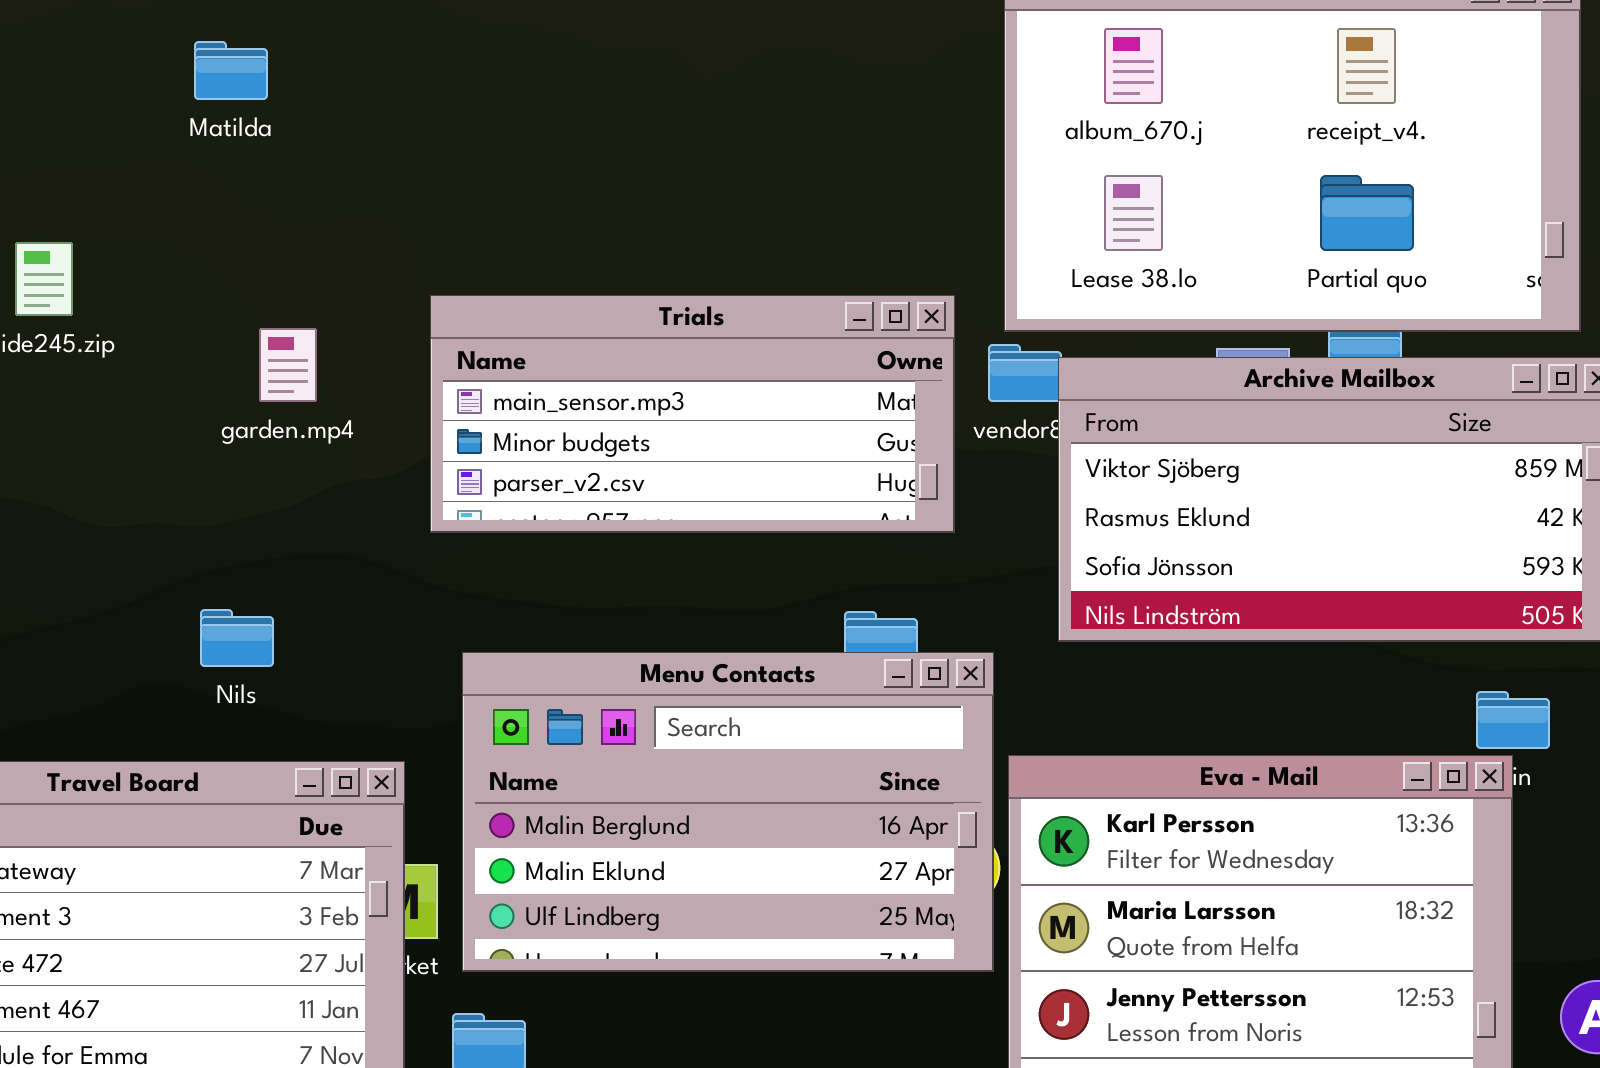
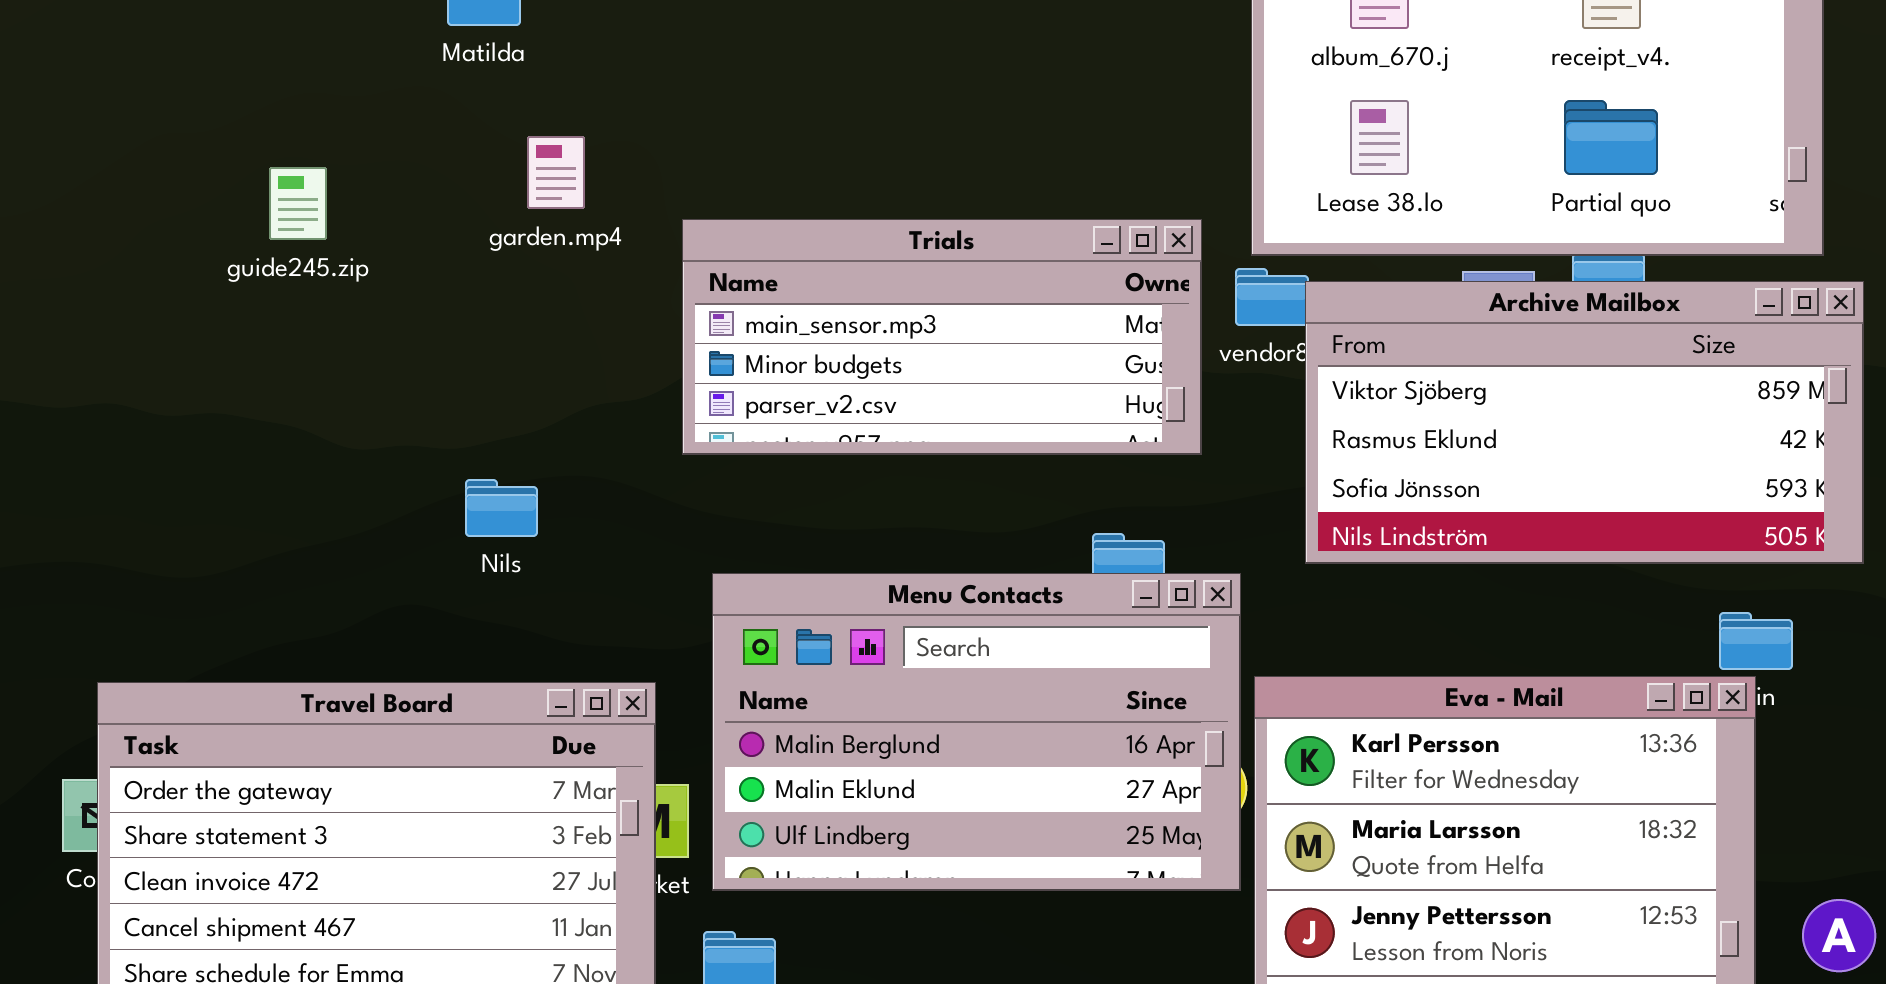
garden.mp4: [259,328,317,402] -> [527,136,585,209], moved
Nils: [200,609,274,667] -> [465,479,538,537], moved

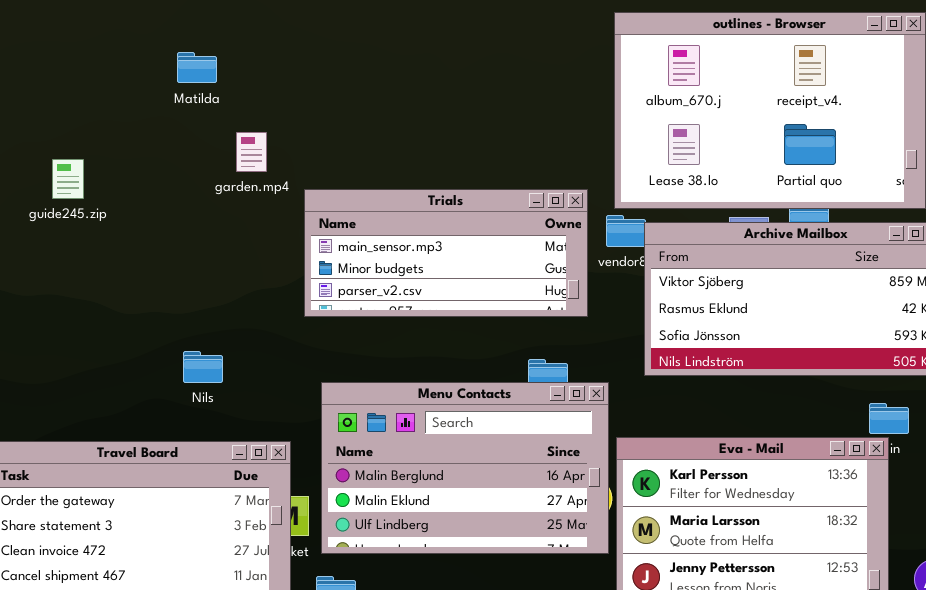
garden.mp4: [527,136,585,209] -> [236,132,267,172], moved
guide245.zip: [269,167,327,240] -> [52,159,84,199], moved
Nils: [465,479,538,537] -> [183,351,223,383], moved

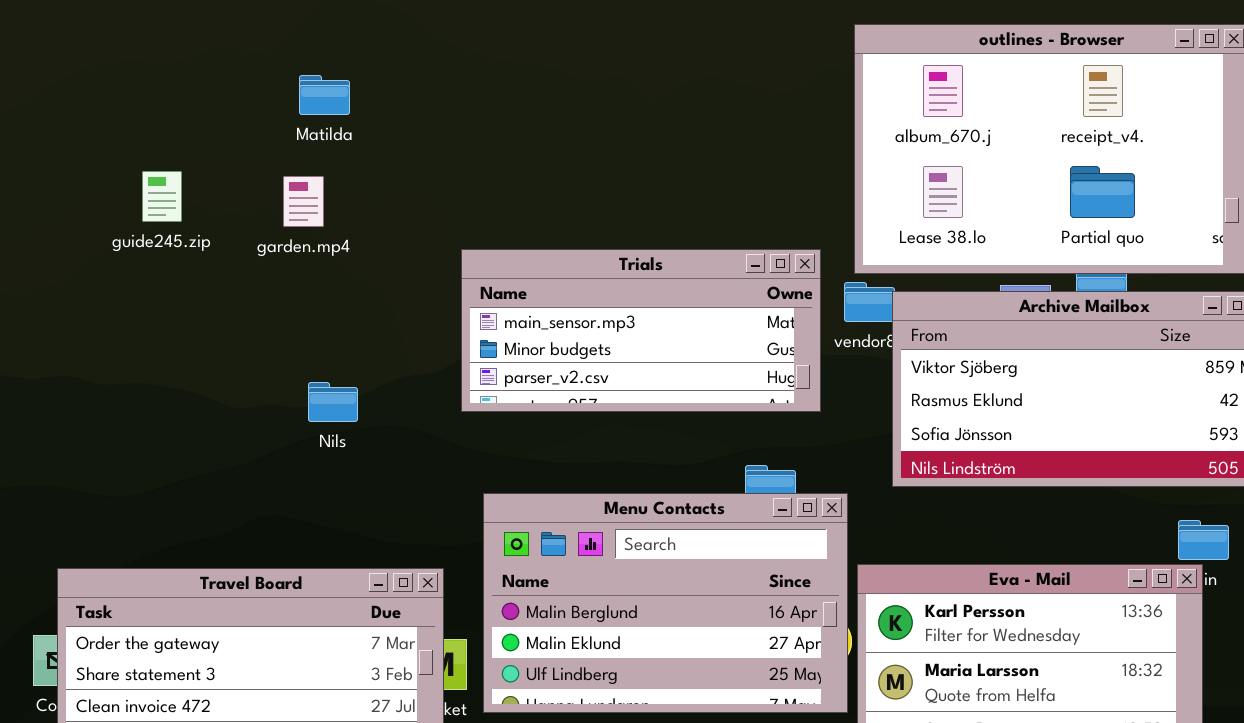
garden.mp4: [236,132,267,172] -> [283,176,324,227], moved
guide245.zip: [52,159,84,199] -> [142,171,182,222], moved
Nils: [183,351,223,383] -> [308,382,358,422], moved

